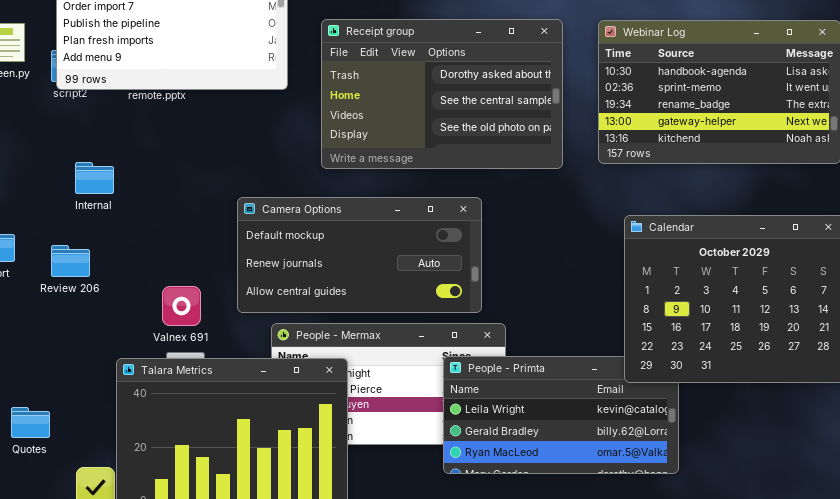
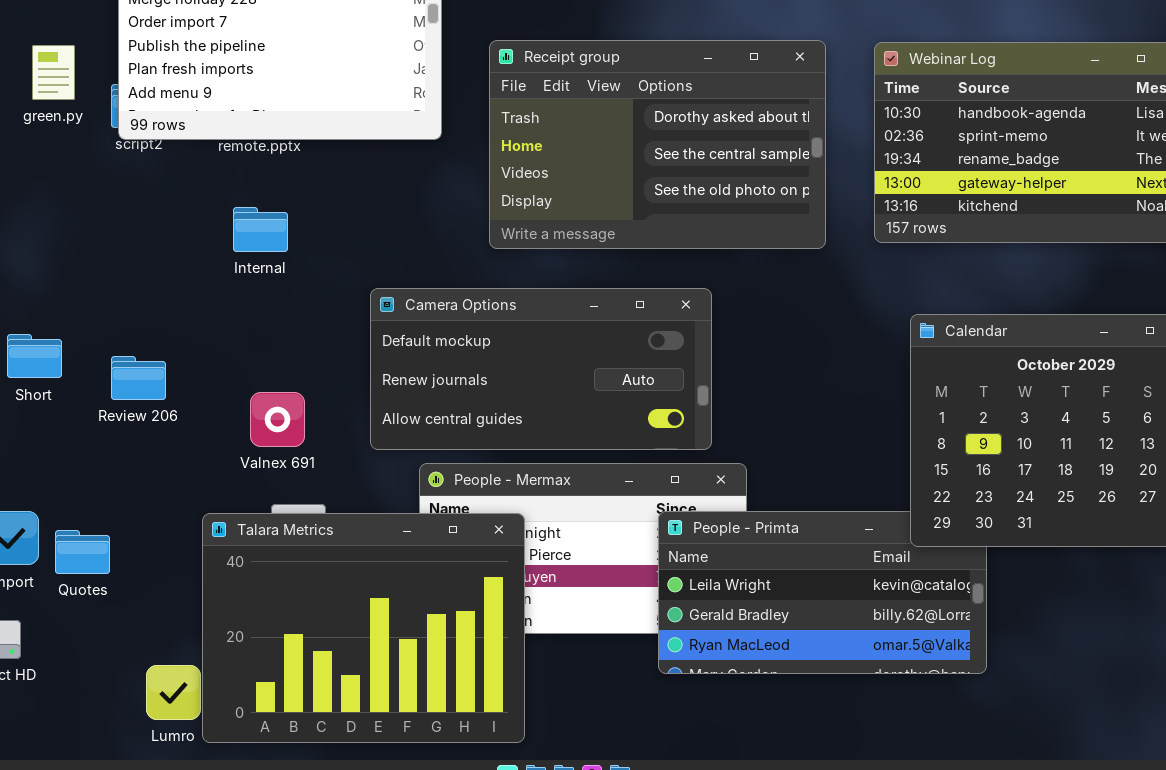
Internal: [75,162,114,194] -> [233,207,288,252], moved
Valnex 691: [162,286,201,326] -> [250,392,305,447], moved
Quotes: [11,407,50,438] -> [55,530,110,574], moved

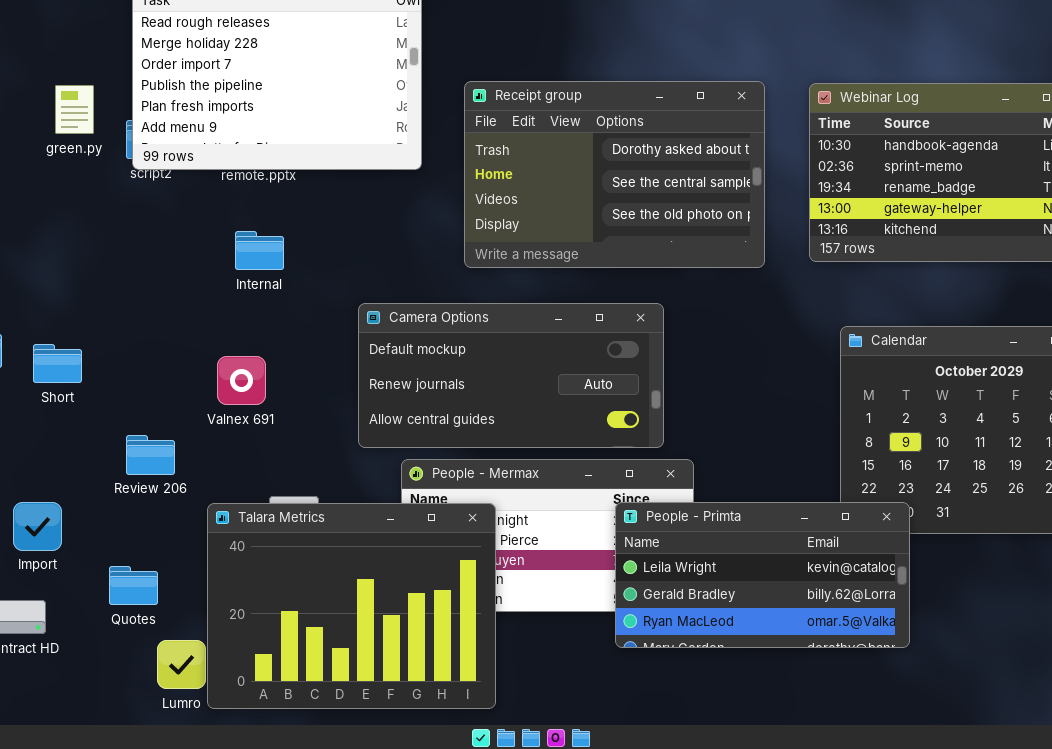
Review 206: [111,356,166,400] -> [126,435,175,475], moved
Valnex 691: [250,392,305,447] -> [217,356,266,405], moved
People - Primta: [658,511,987,674] -> [615,502,910,648], raised
Quotes: [55,530,110,574] -> [109,566,158,605], moved

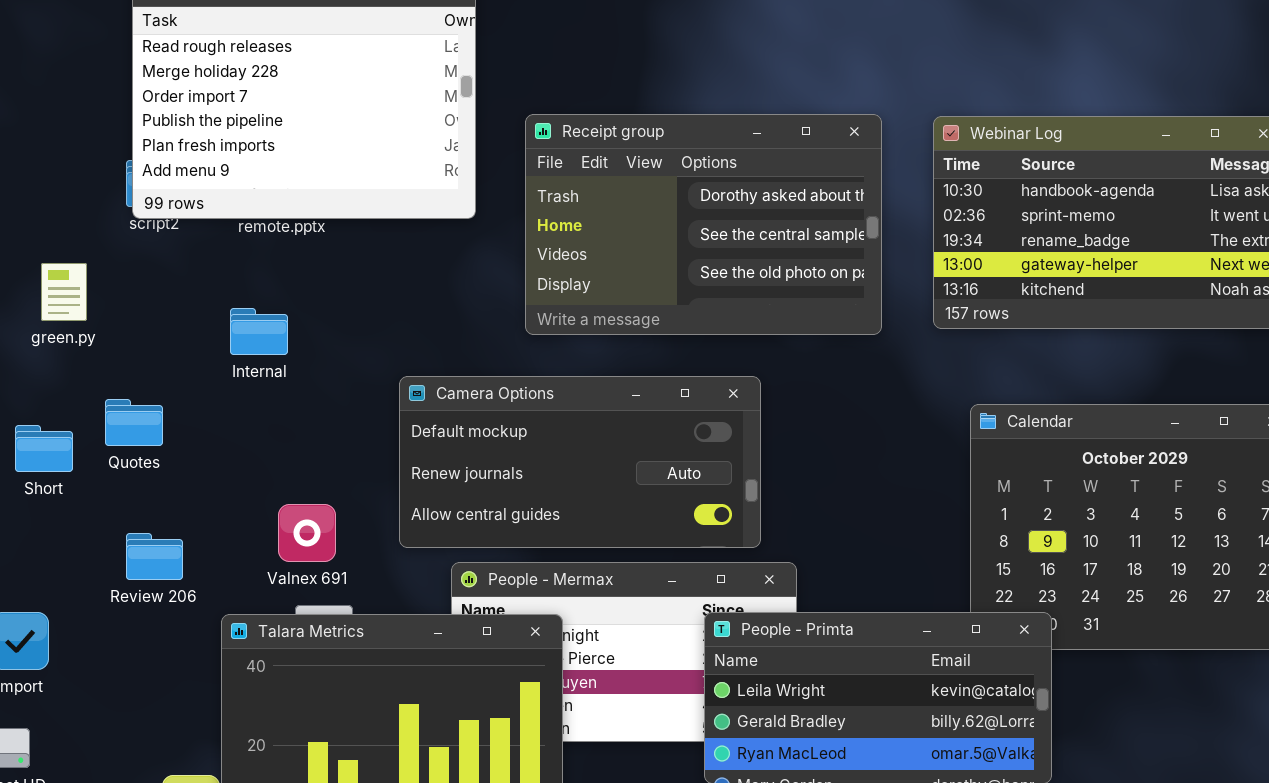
green.py: [55,85,94,134] -> [41,263,87,321], moved
Internal: [235,231,284,270] -> [230,308,288,355], moved
Valnex 691: [217,356,266,405] -> [278,504,336,562], moved
Quotes: [109,566,158,605] -> [105,399,163,446], moved

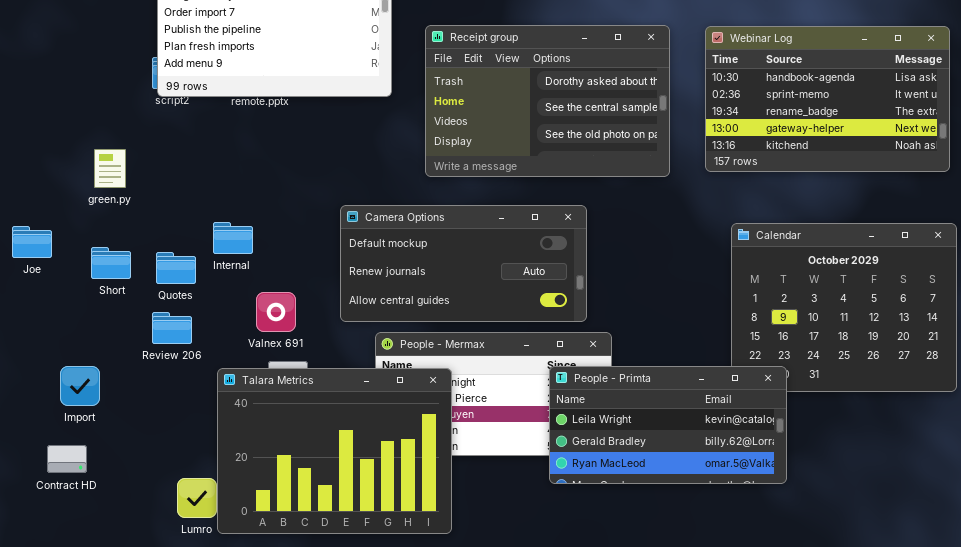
green.py: [41,263,87,321] -> [94,149,126,188], moved
Internal: [230,308,288,355] -> [213,222,253,254], moved
Quotes: [105,399,163,446] -> [156,252,196,284], moved
Short: [15,425,73,472] -> [91,247,131,279], moved

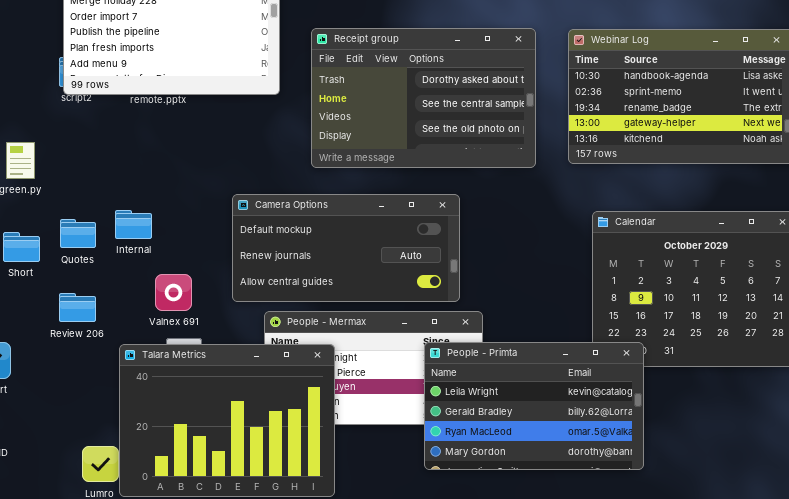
Quotes: [156,252,196,284] -> [60,219,96,248], moved
People - Primta: [549,366,787,484] -> [424,342,644,470], resized

